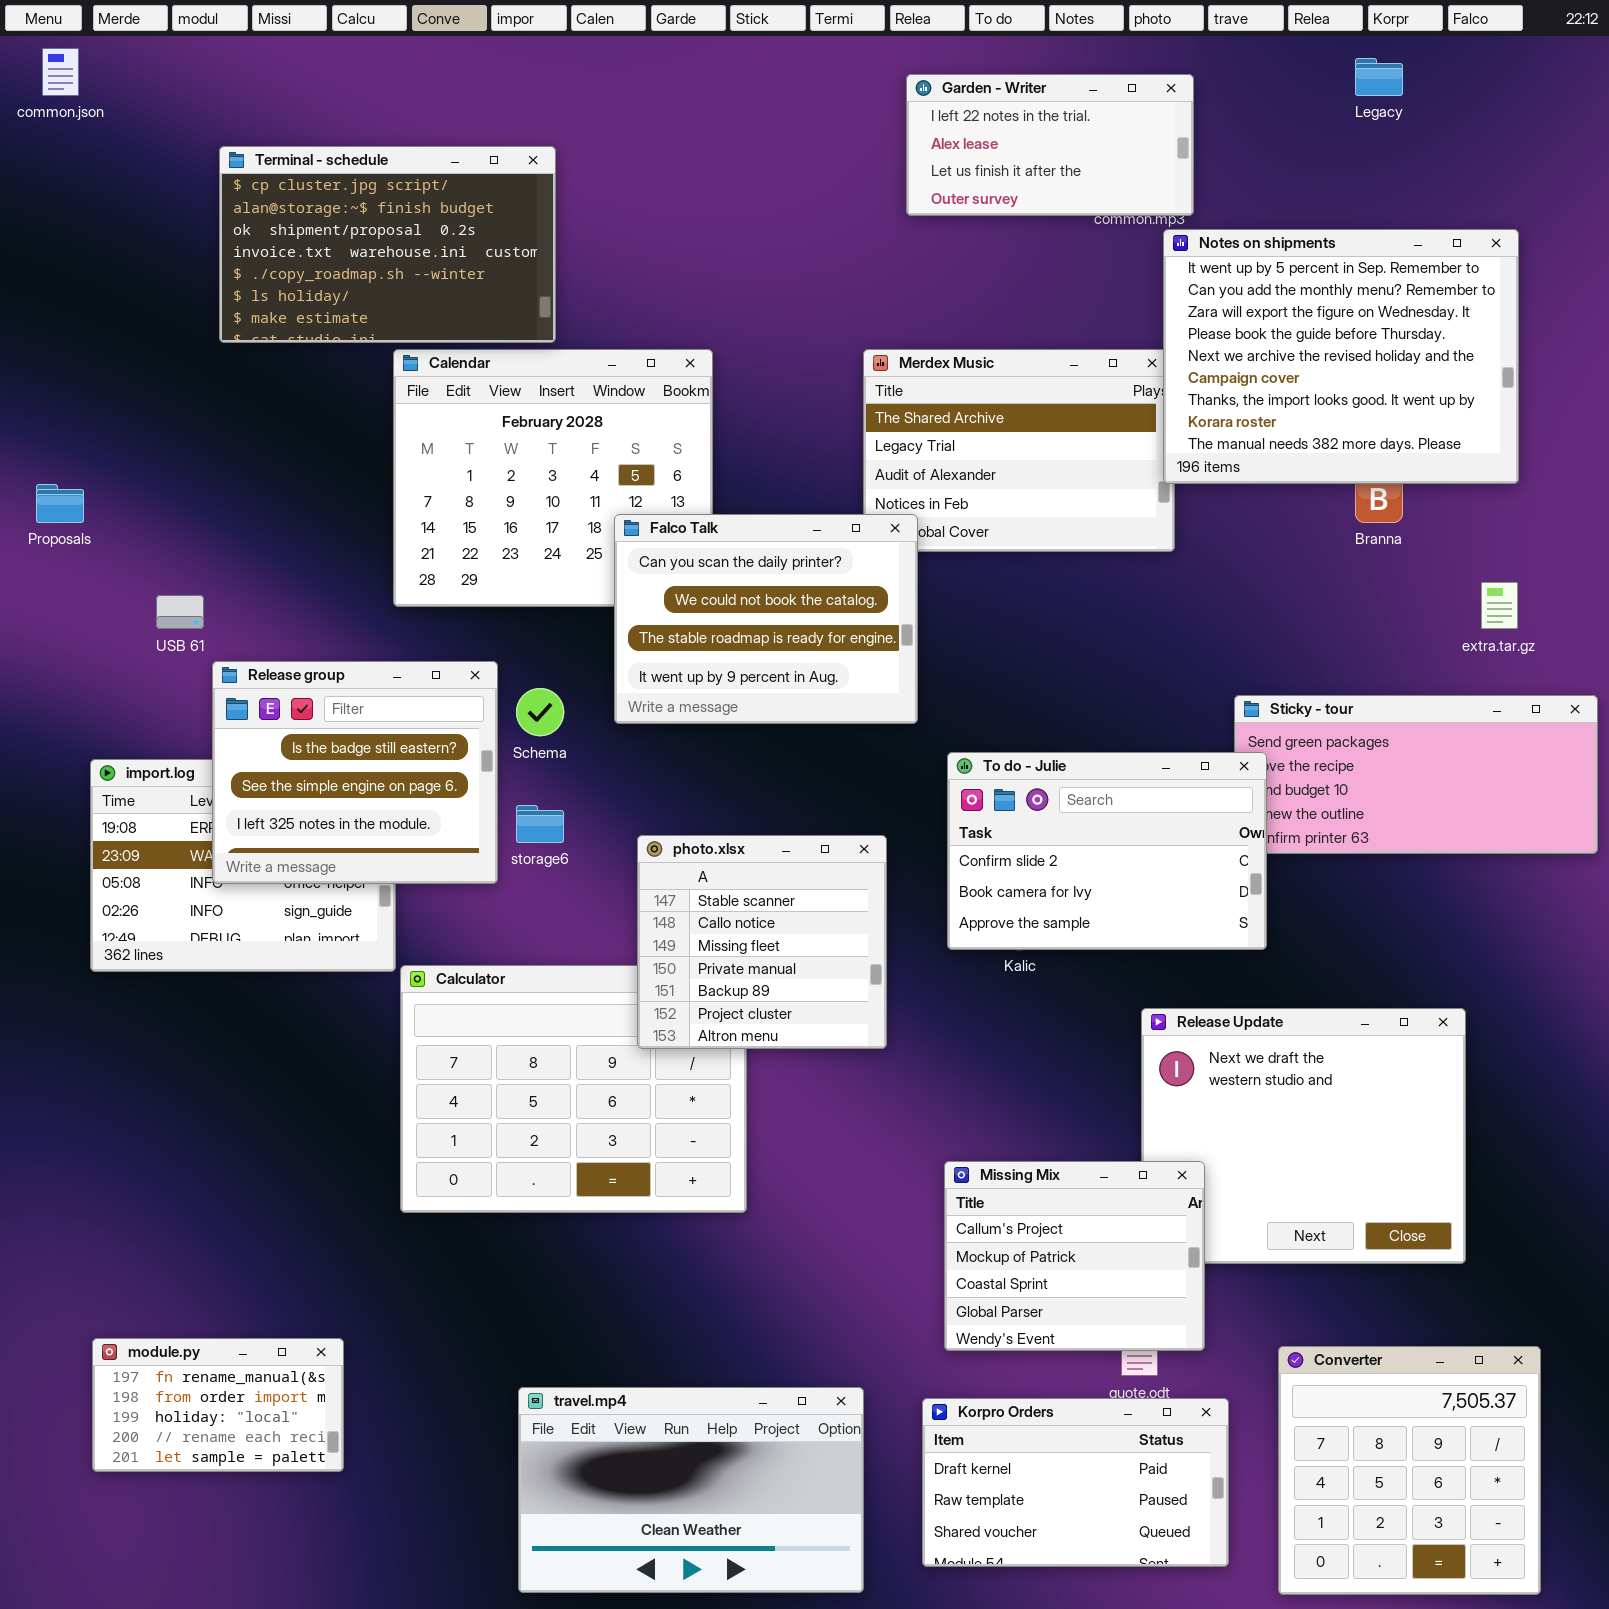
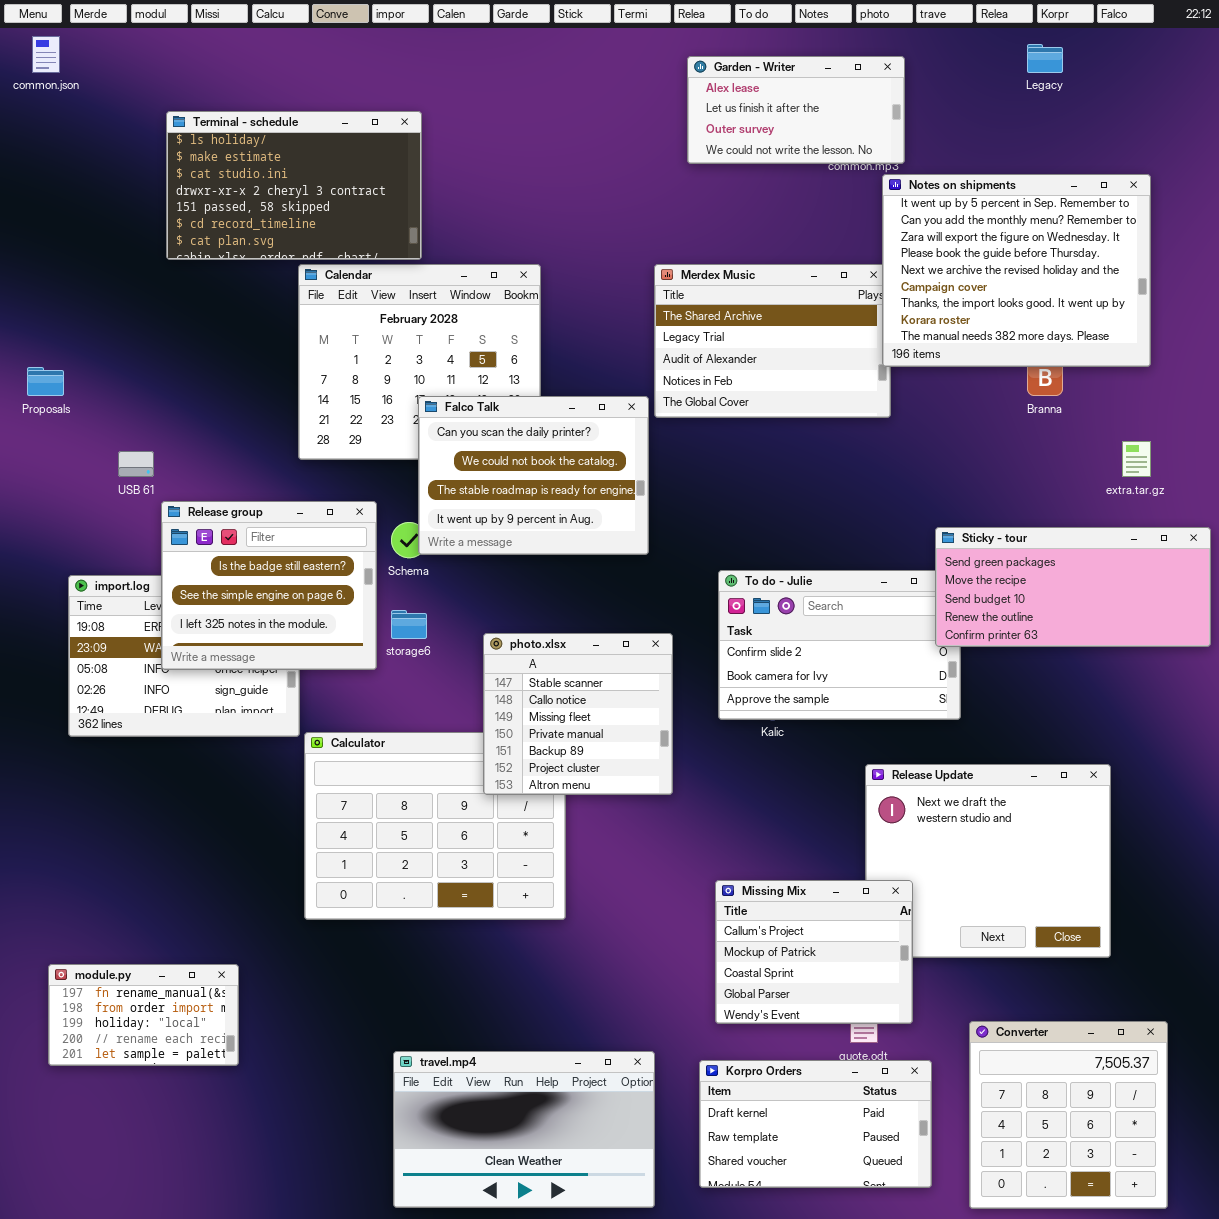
Garden - Writer: [906,74,1194,216] -> [687,56,905,164], scrolled down 1 row
Terminal - schedule: [219,146,556,343] -> [166,111,422,260], scrolled down 5 rows
Falco Talk: [614,514,918,724] -> [418,396,649,555], moved
Sticky - tour: [1234,695,1598,854] -> [935,527,1211,647], raised
module.py: [92,1338,344,1472] -> [48,964,239,1066], moved

